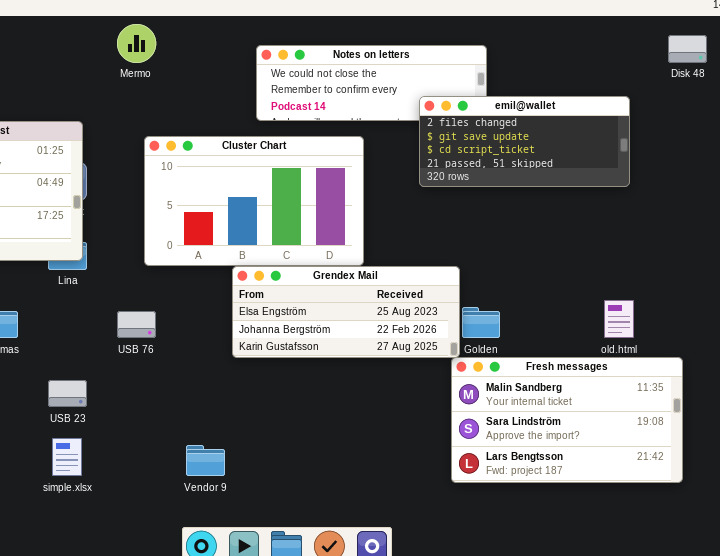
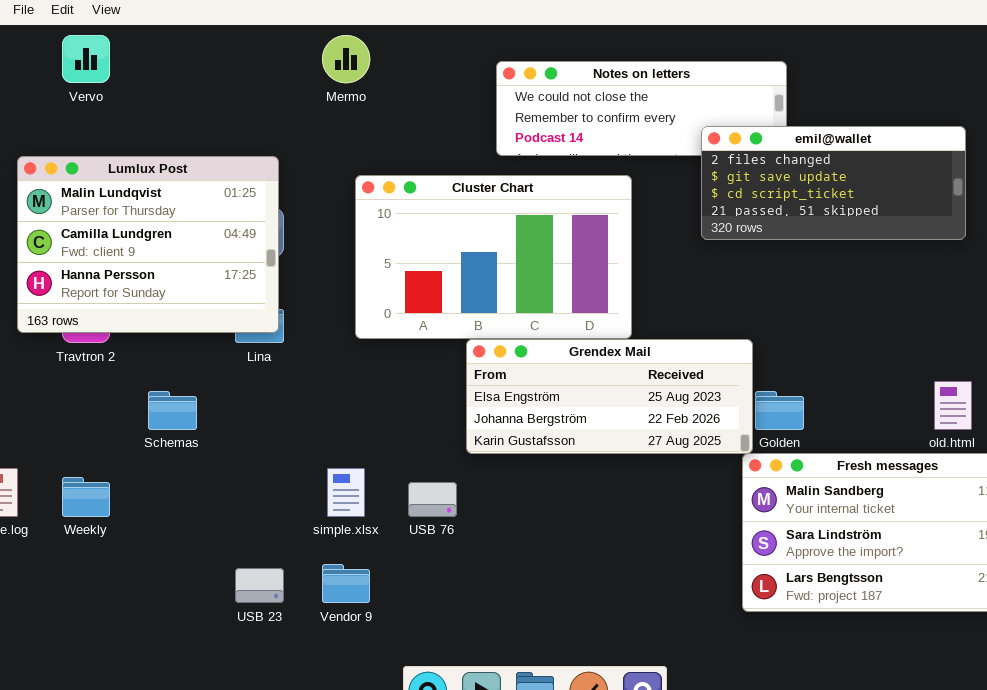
USB 76: [117,311,156,338] -> [408,482,457,517], moved
USB 23: [48,380,87,407] -> [235,568,284,603], moved
simple.xlsx: [52,438,82,476] -> [327,468,365,517], moved
Vendor 9: [186,445,225,476] -> [322,564,370,603], moved

